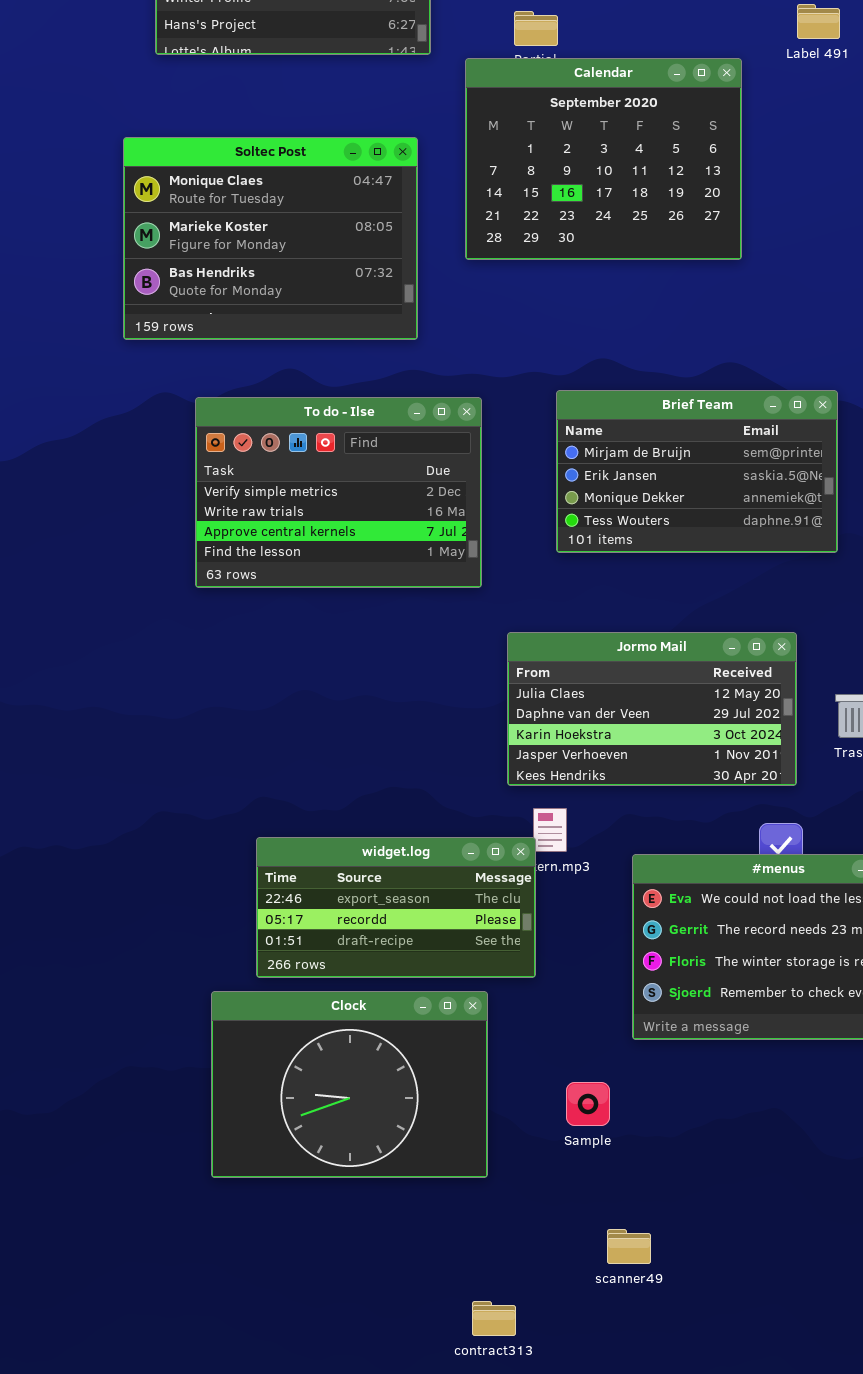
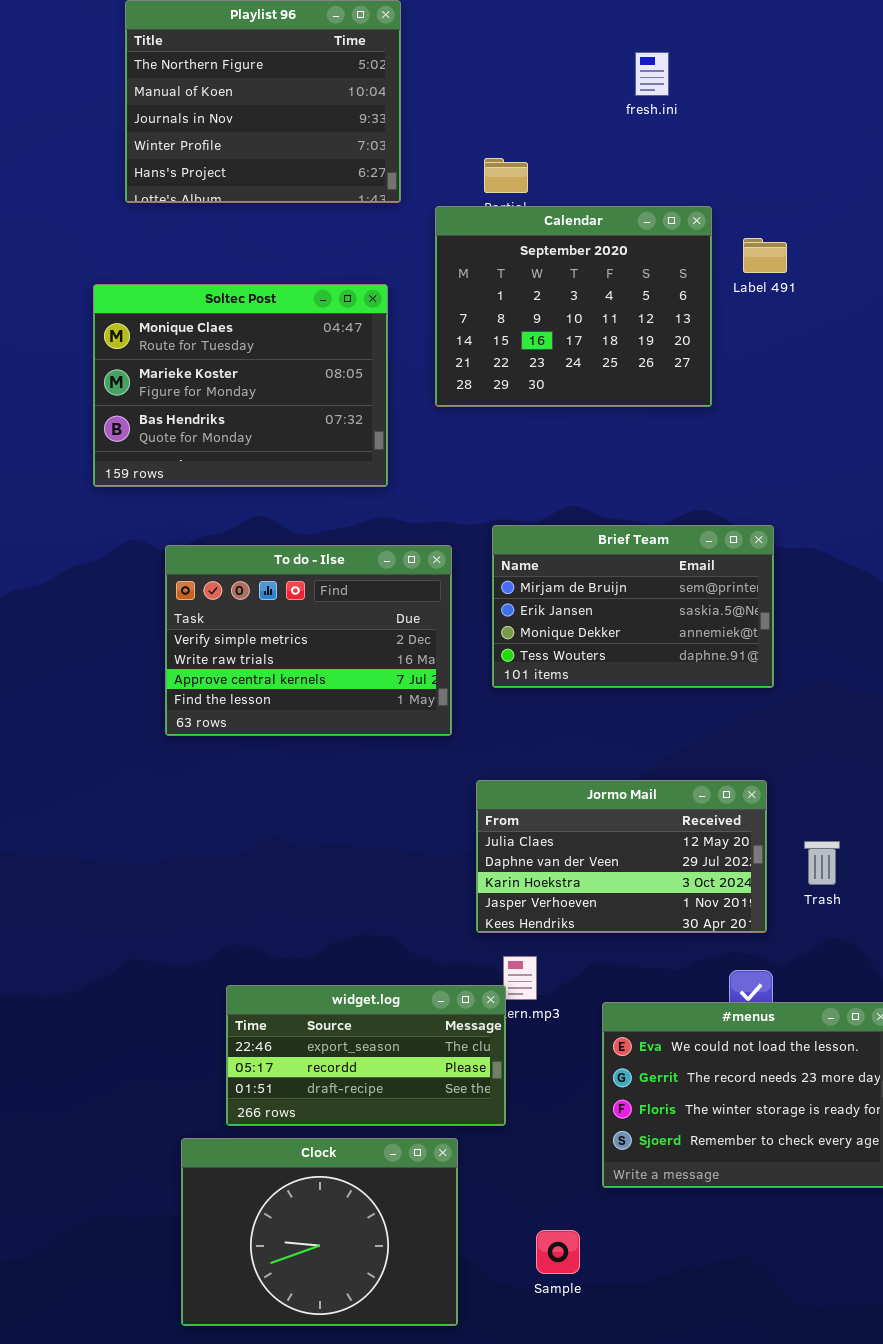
Label 491: [797,4,840,39] -> [743,238,787,273], moved
Brief Team: [556,390,838,553] -> [492,525,774,688], moved

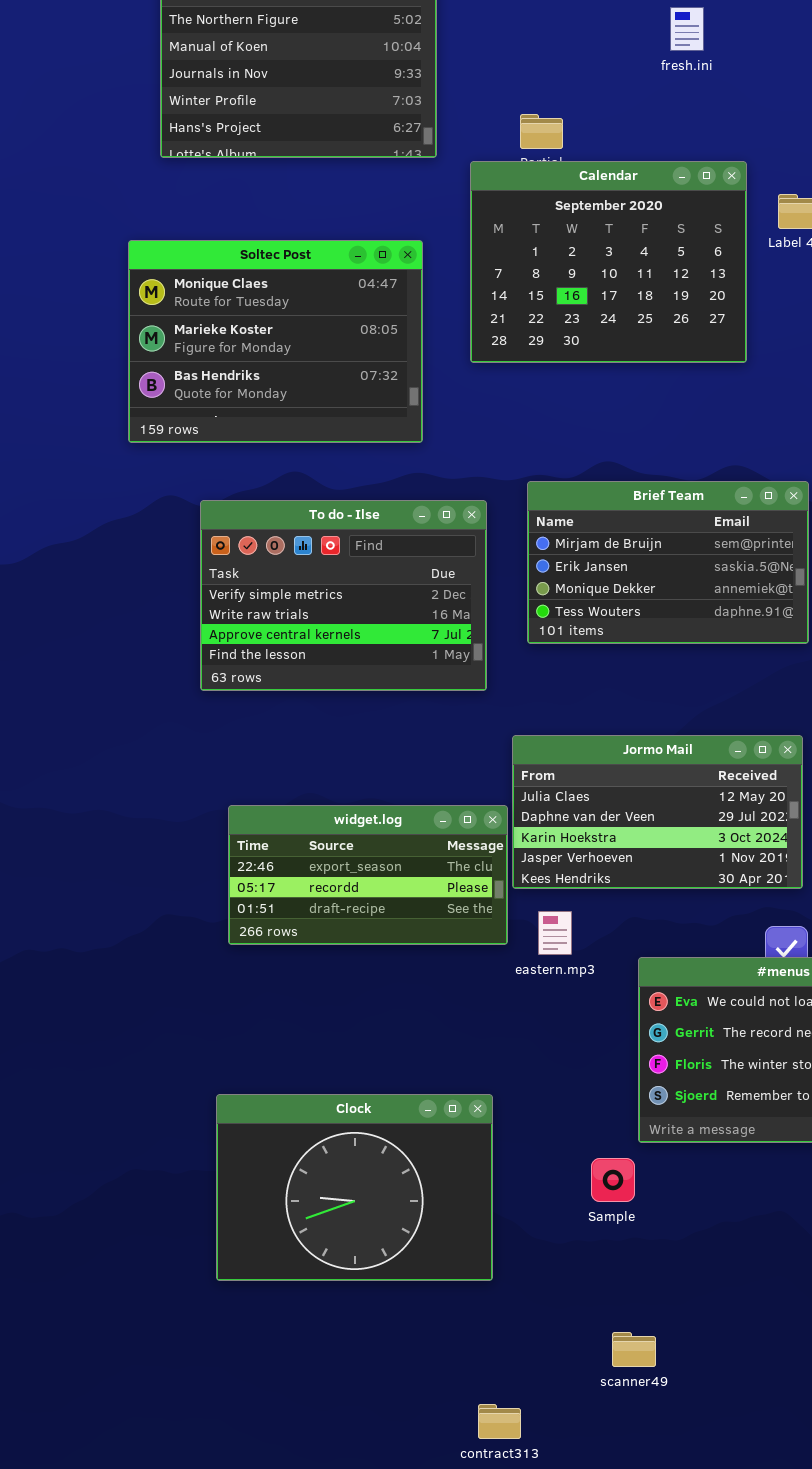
widget.log: [226,985,506,1126] -> [228,805,508,945], moved
Sample: [536,1230,580,1274] -> [591,1158,635,1202], moved

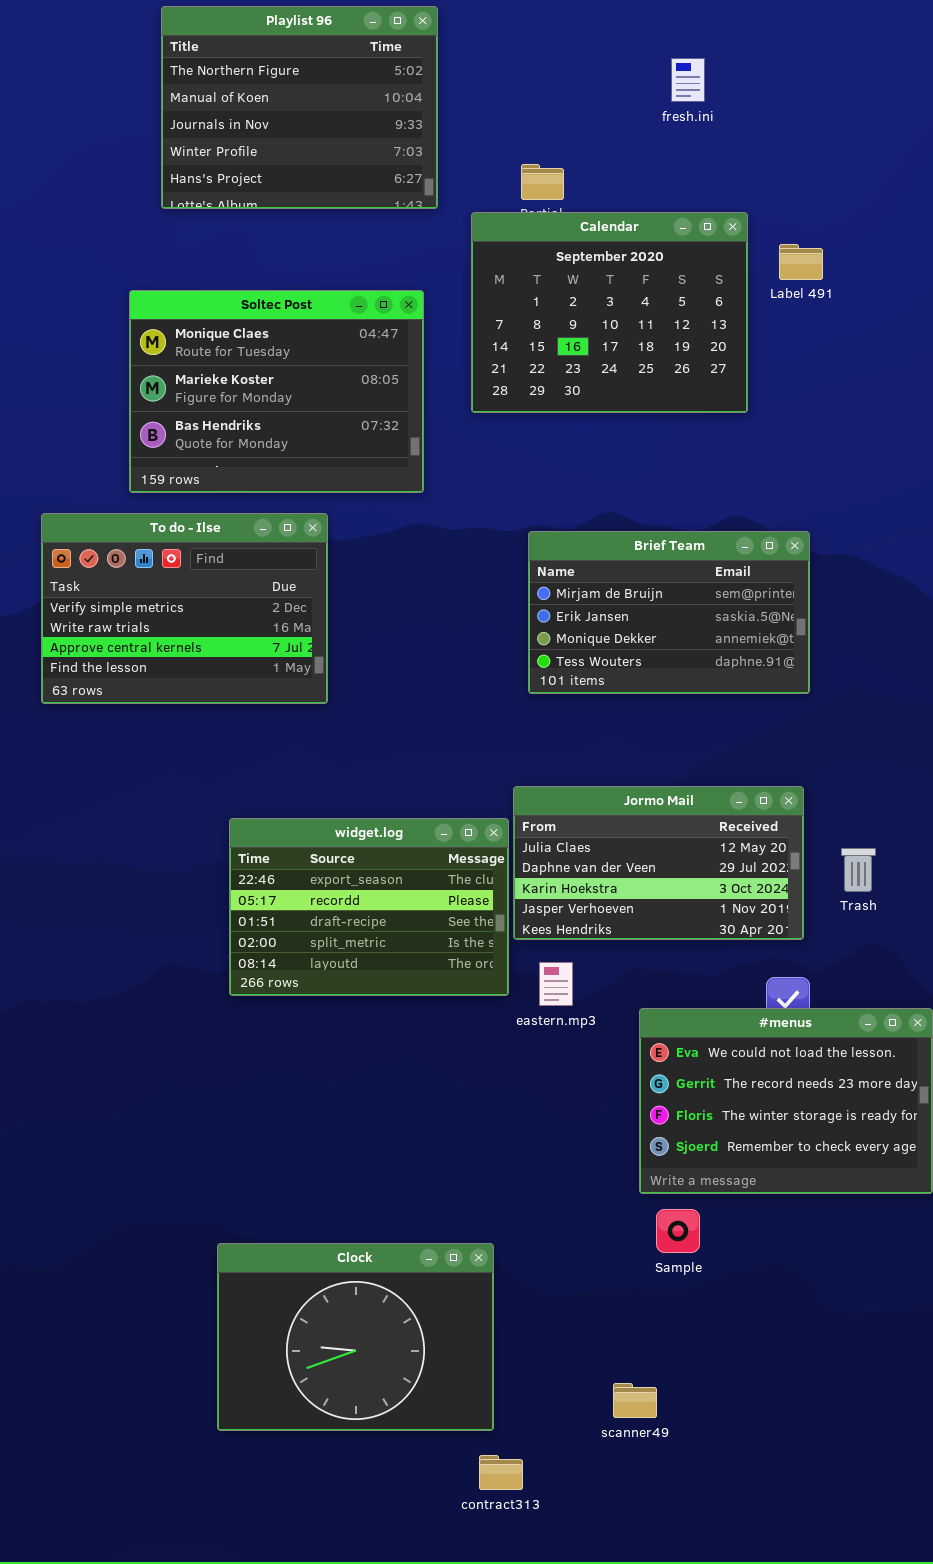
To do - Ilse: [200,500,487,691] -> [41,513,328,704], moved
widget.log: [228,805,508,945] -> [229,818,509,996], resized
Clock: [216,1094,493,1281] -> [217,1243,494,1431], moved
Sample: [591,1158,635,1202] -> [656,1209,700,1253], moved

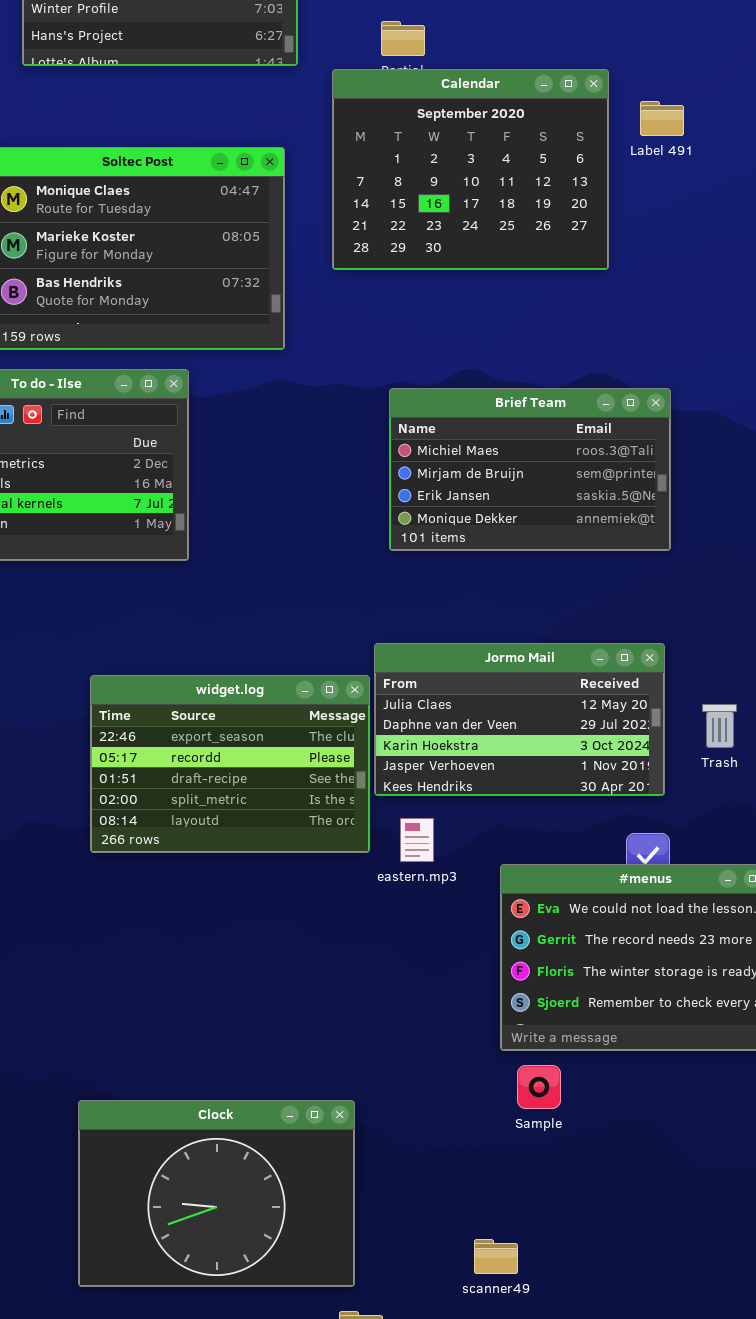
Brief Team: [528,531,810,694] -> [389,388,671,551], scrolled up 1 row

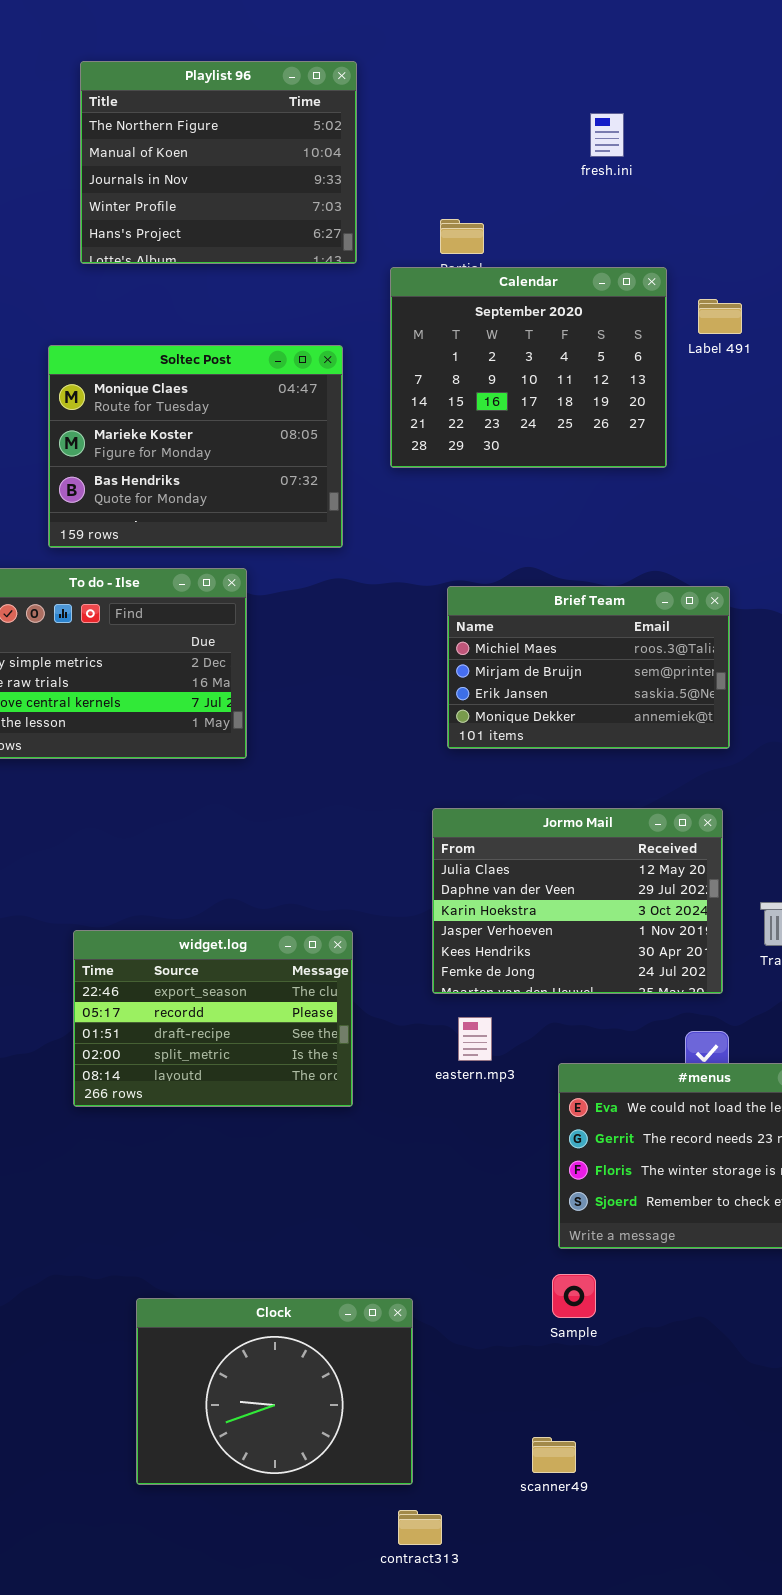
Jormo Mail: [374,643,665,796] -> [432,808,723,994], resized
widget.log: [90,675,370,853] -> [73,930,353,1107], moved
Sample: [517,1065,561,1109] -> [552,1274,596,1318], moved

